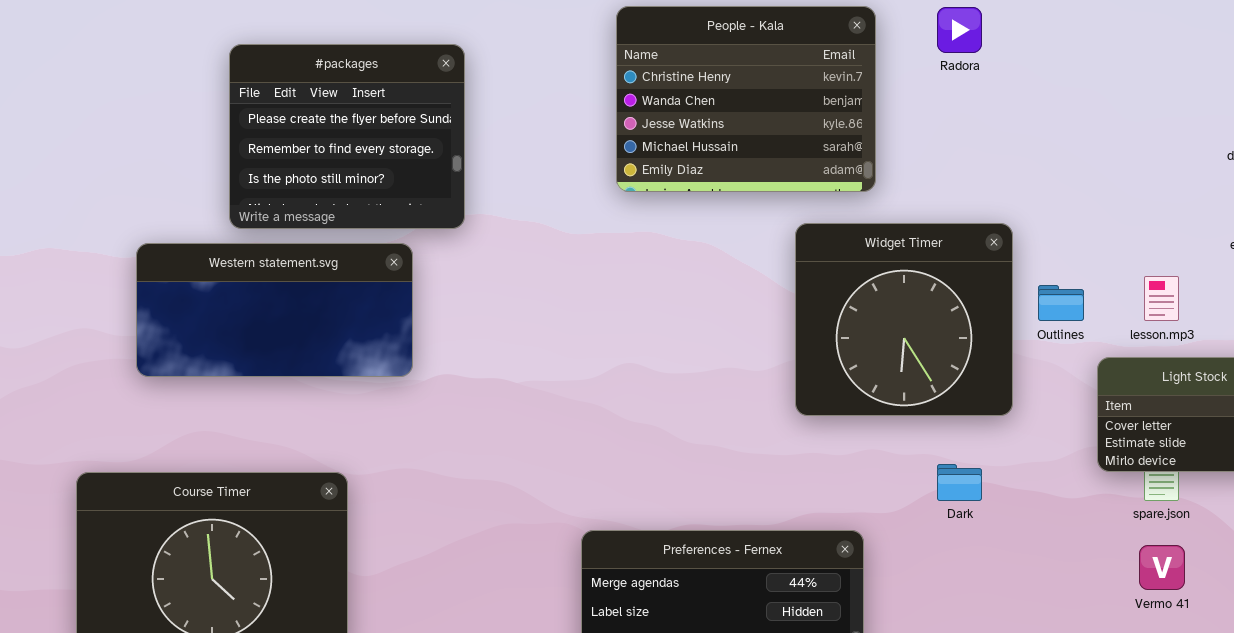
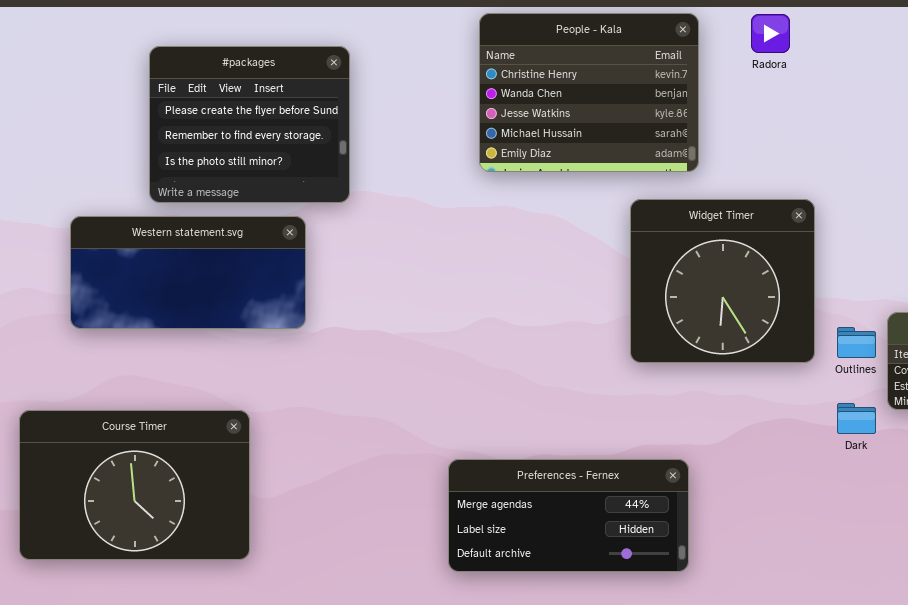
Outlines: [1038,285,1084,321] -> [837,327,876,358], moved
Dark: [937,464,982,501] -> [837,403,876,434], moved

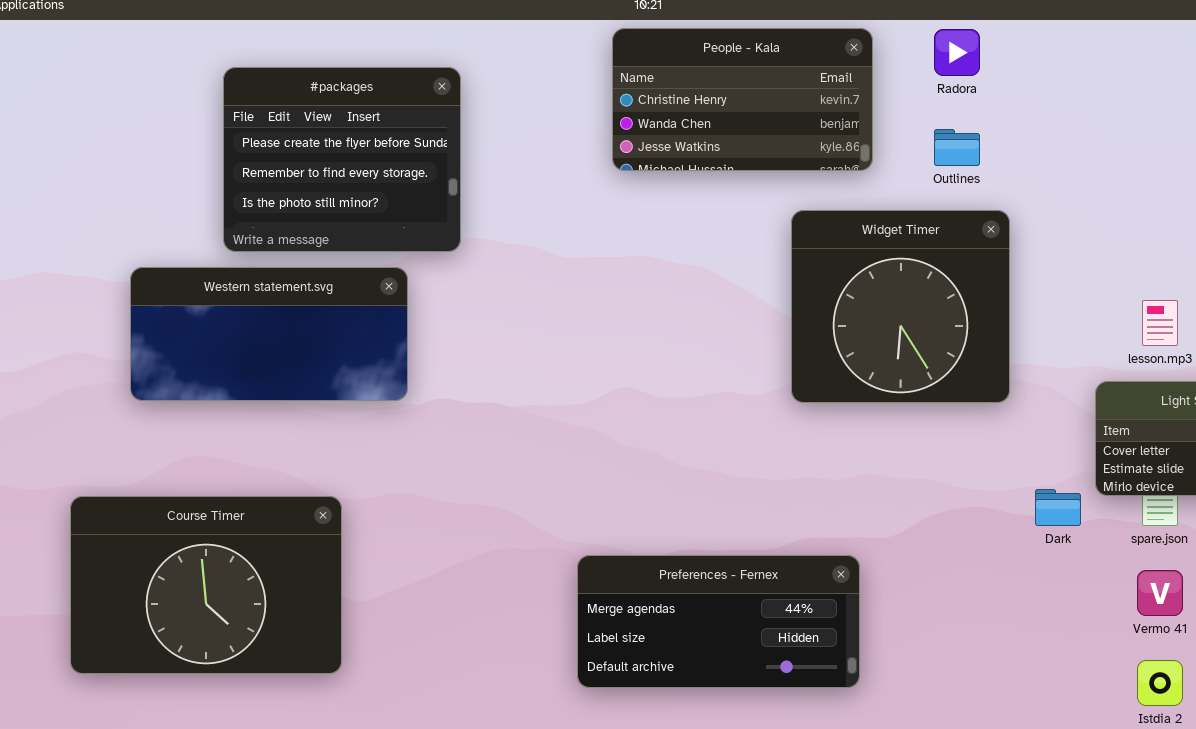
People - Kala: [479,13,699,172] -> [612,28,873,171], resized
Widget Timer: [630,199,815,363] -> [791,210,1010,403], moved
Outlines: [837,327,876,358] -> [934,129,980,166], moved

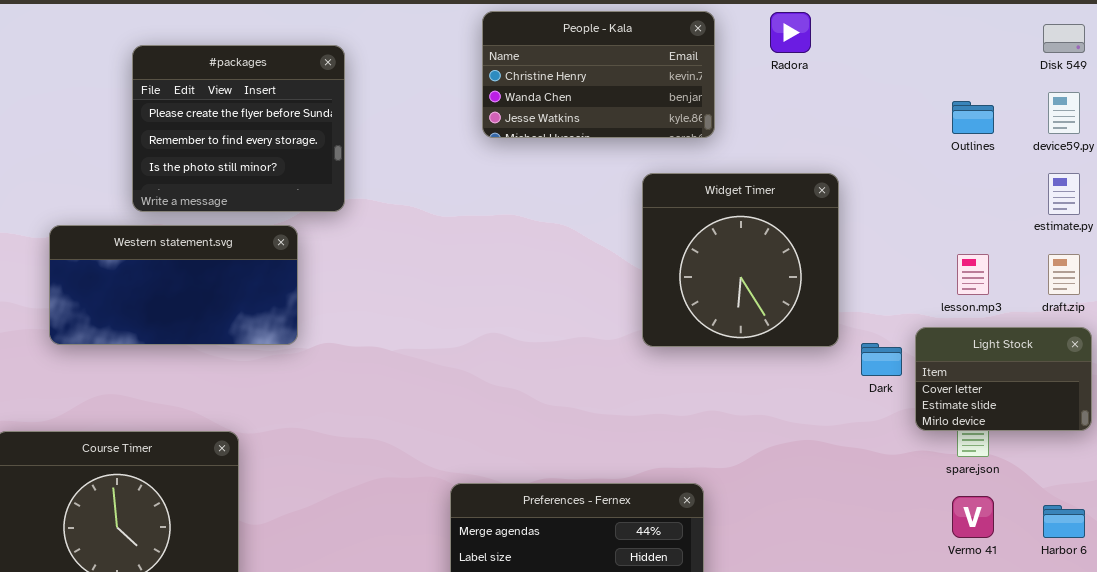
Outlines: [934,129,980,166] -> [952,101,994,134], moved
Dark: [1035,489,1081,526] -> [861,343,902,376], moved

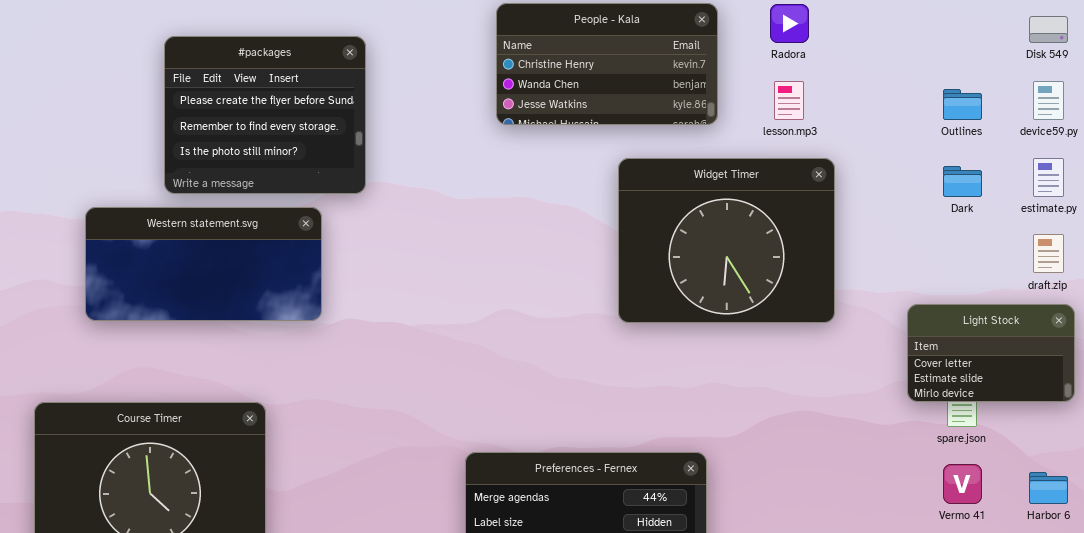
Widget Timer: [642,173,839,347] -> [618,158,835,323], resized
lesson.mp3: [957,254,989,295] -> [774,81,804,120], moved
Dark: [861,343,902,376] -> [943,166,982,197], moved

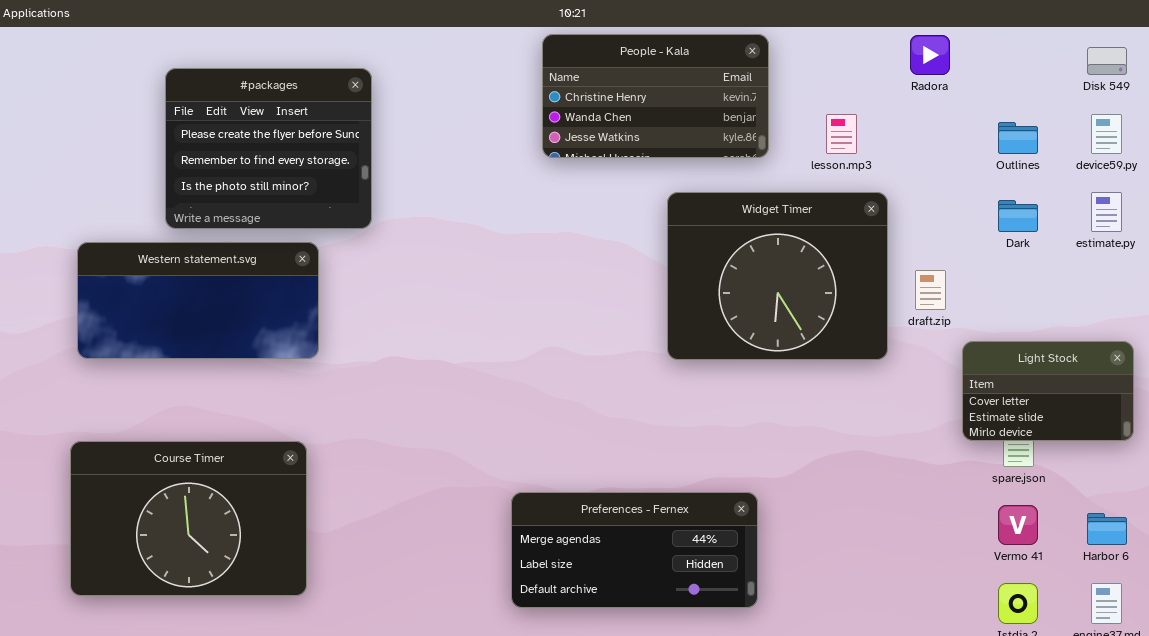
Radora: [770,4,809,43] -> [910,35,950,75], moved
#packages: [164,36,366,194] -> [165,68,372,229], moved
Western statement.svg: [85,207,322,321] -> [77,242,319,359], moved
draft.zip: [1033,234,1064,273] -> [915,270,946,310], moved

